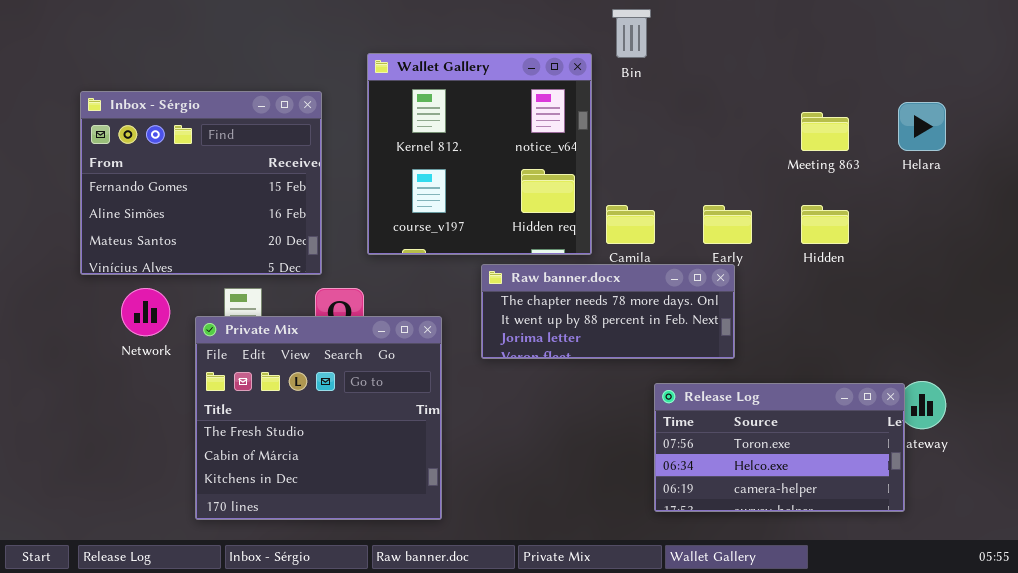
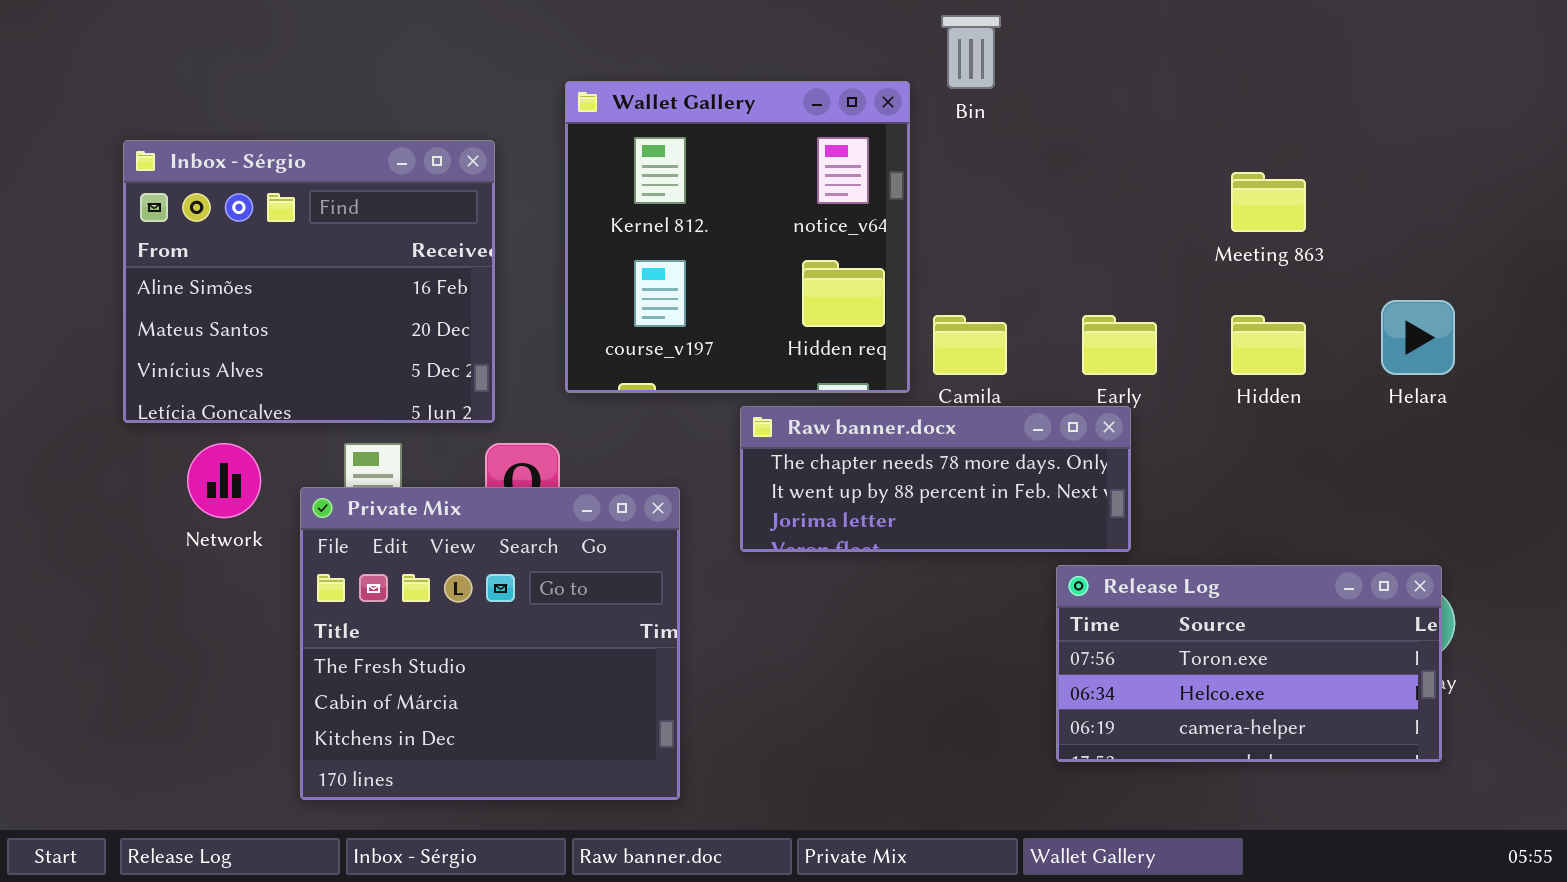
Inbox - Sérgio: [80,91,322,275] -> [123,140,495,423], scrolled down 1 row
Helara: [898,102,946,151] -> [1381,300,1455,375], moved
Release Log: [654,383,905,512] -> [1056,565,1442,762], moved

